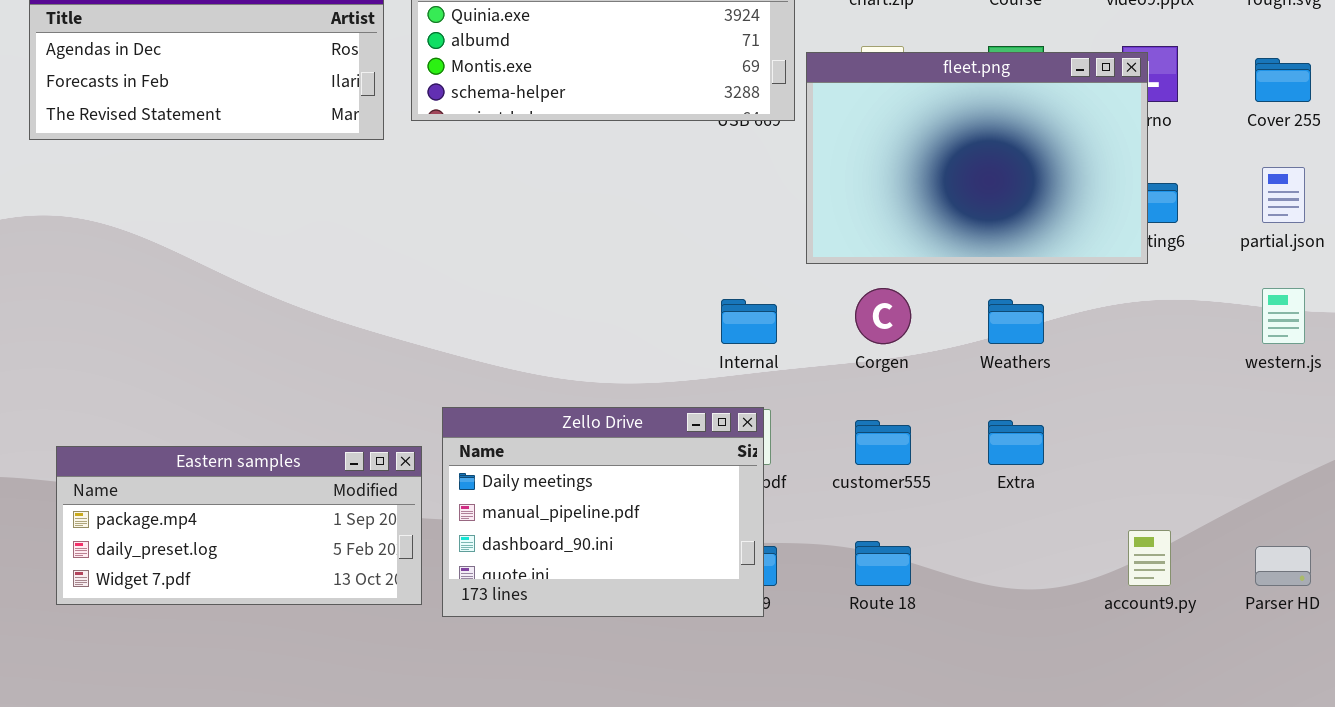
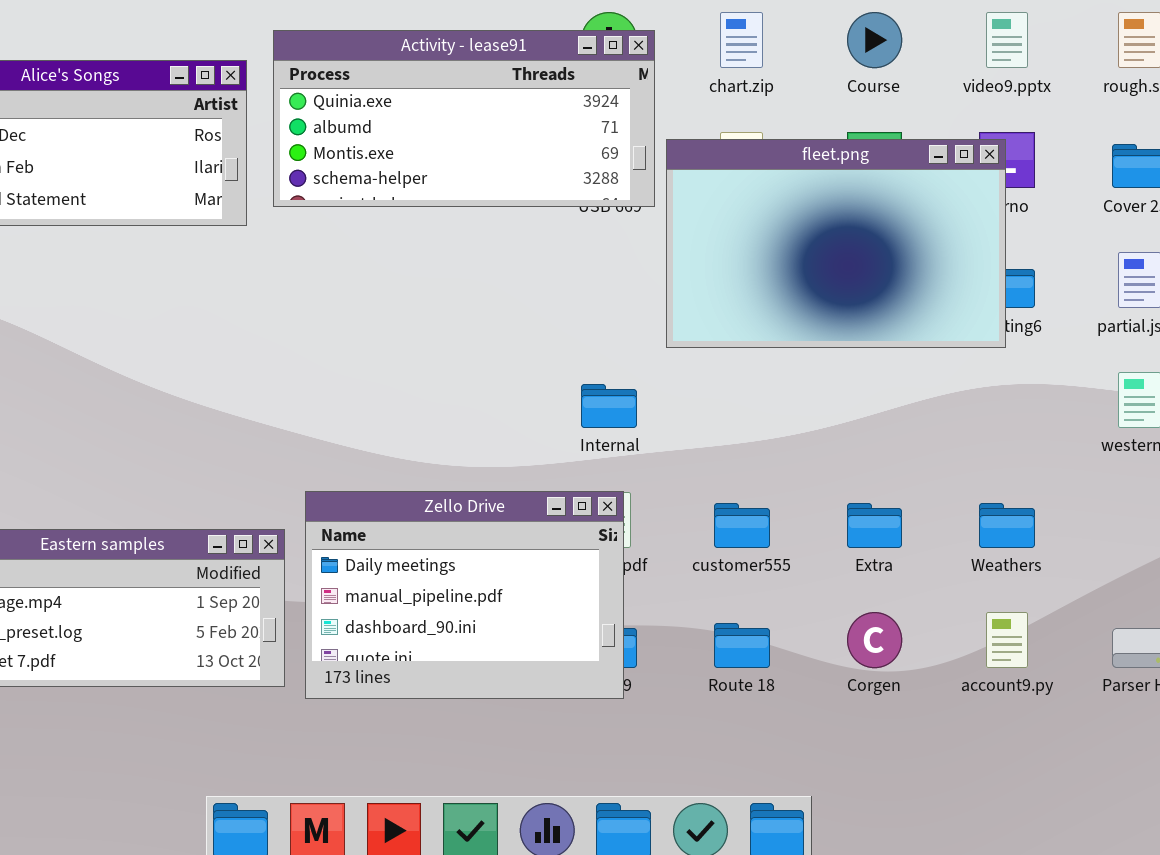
Corgen: [855,288,911,344] -> [847,612,902,668], moved
Weathers: [988,299,1044,344] -> [979,503,1035,548], moved

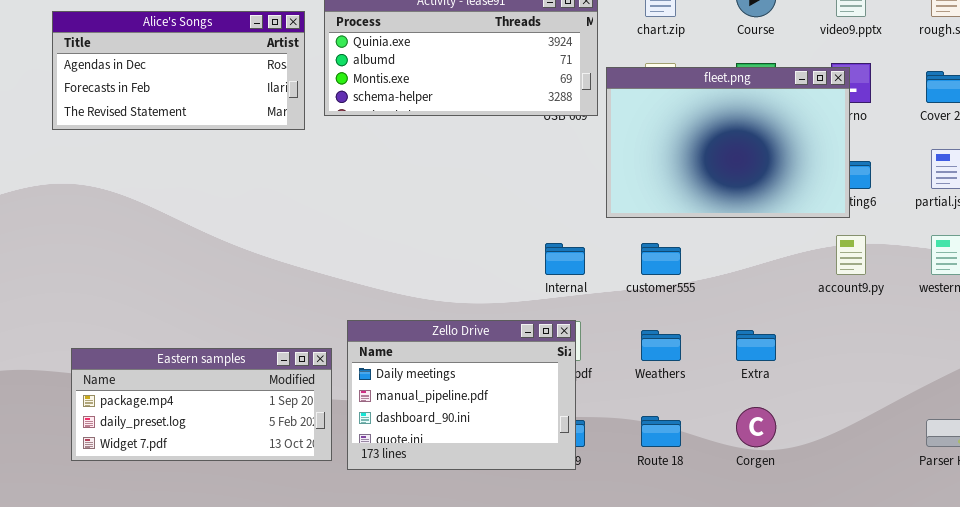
customer555: [714,503,770,548] -> [641,243,681,275], moved
Weathers: [979,503,1035,548] -> [641,330,681,361], moved
account9.py: [986,612,1028,668] -> [836,235,866,275], moved

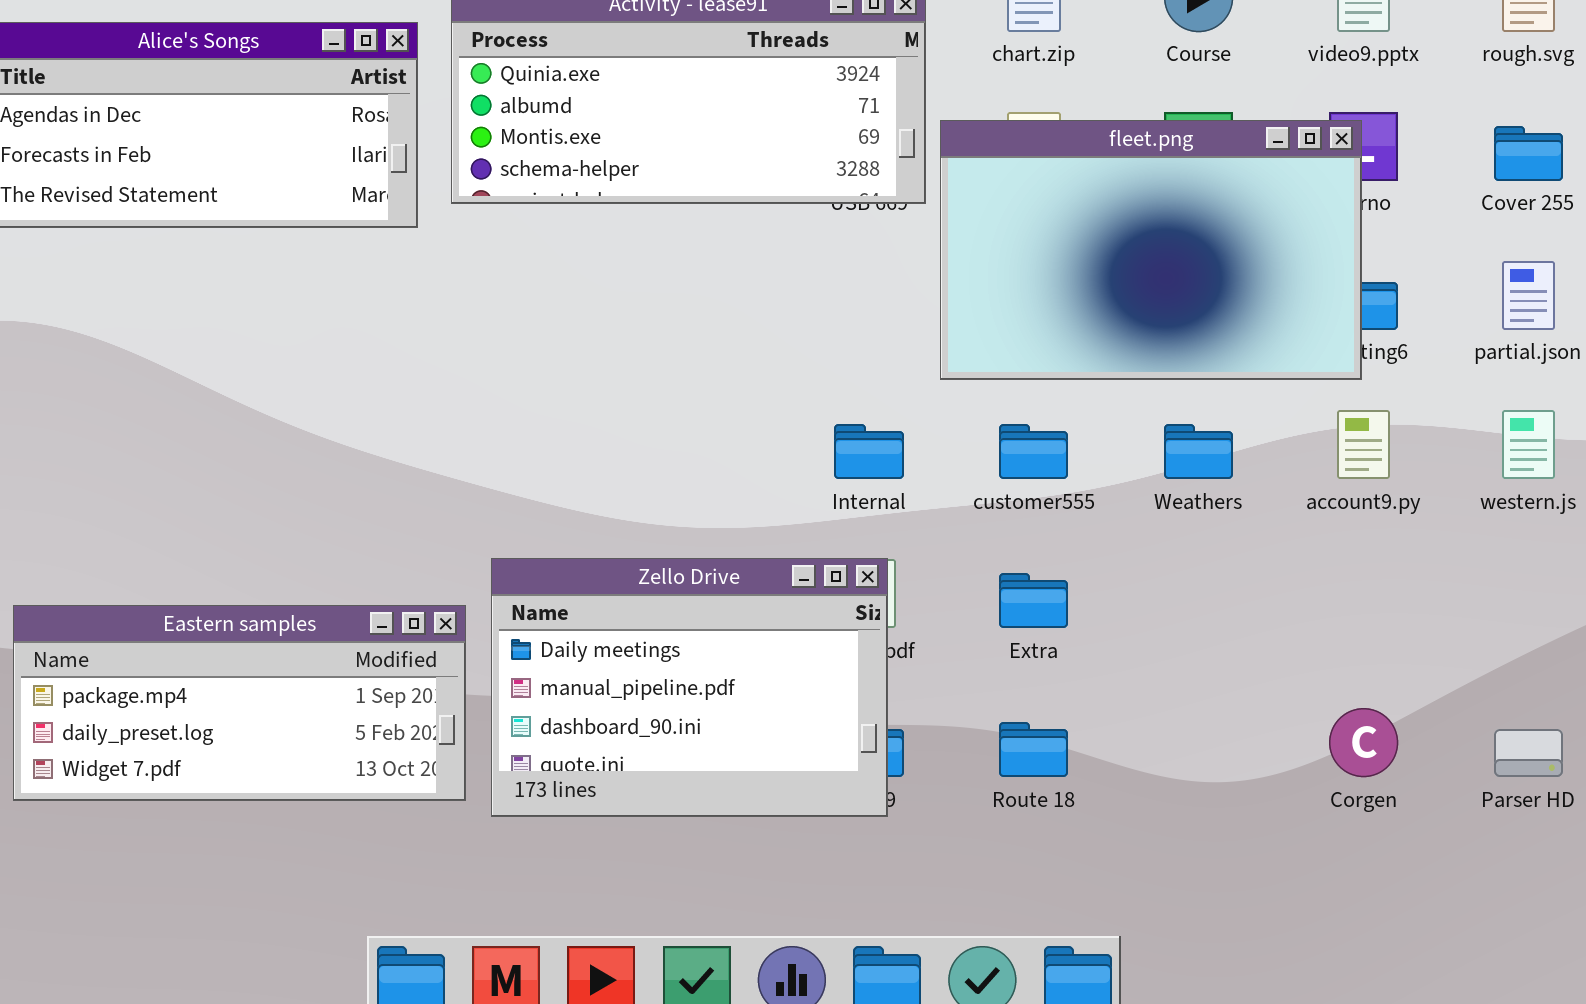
Weathers: [641,330,681,361] -> [1164,424,1233,479], moved
Extra: [736,330,776,361] -> [999,573,1068,628], moved
Corgen: [736,407,776,447] -> [1329,708,1398,777], moved

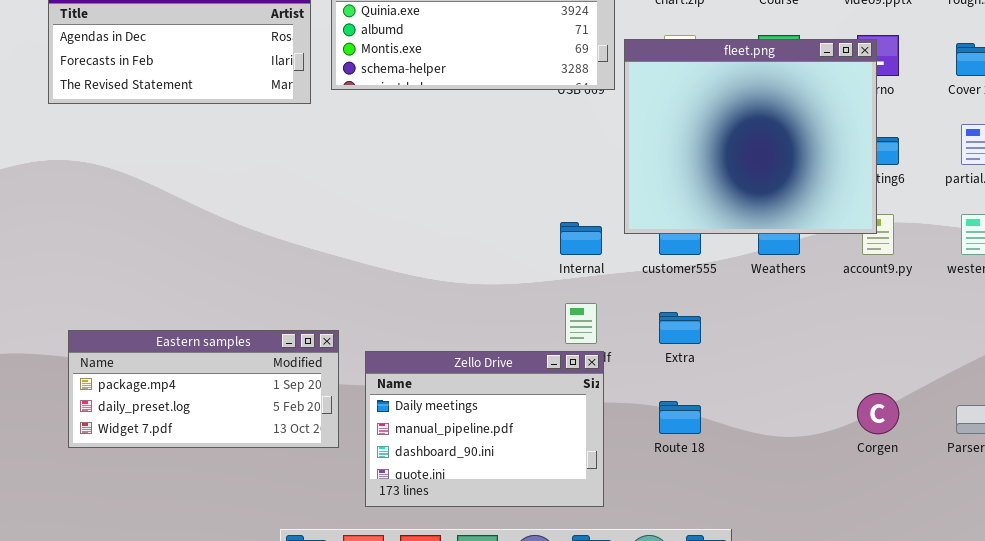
fleet.png: [940,120,1362,380] -> [624,39,877,234], resized
Zello Drive: [491,558,888,817] -> [365,351,604,507], moved

